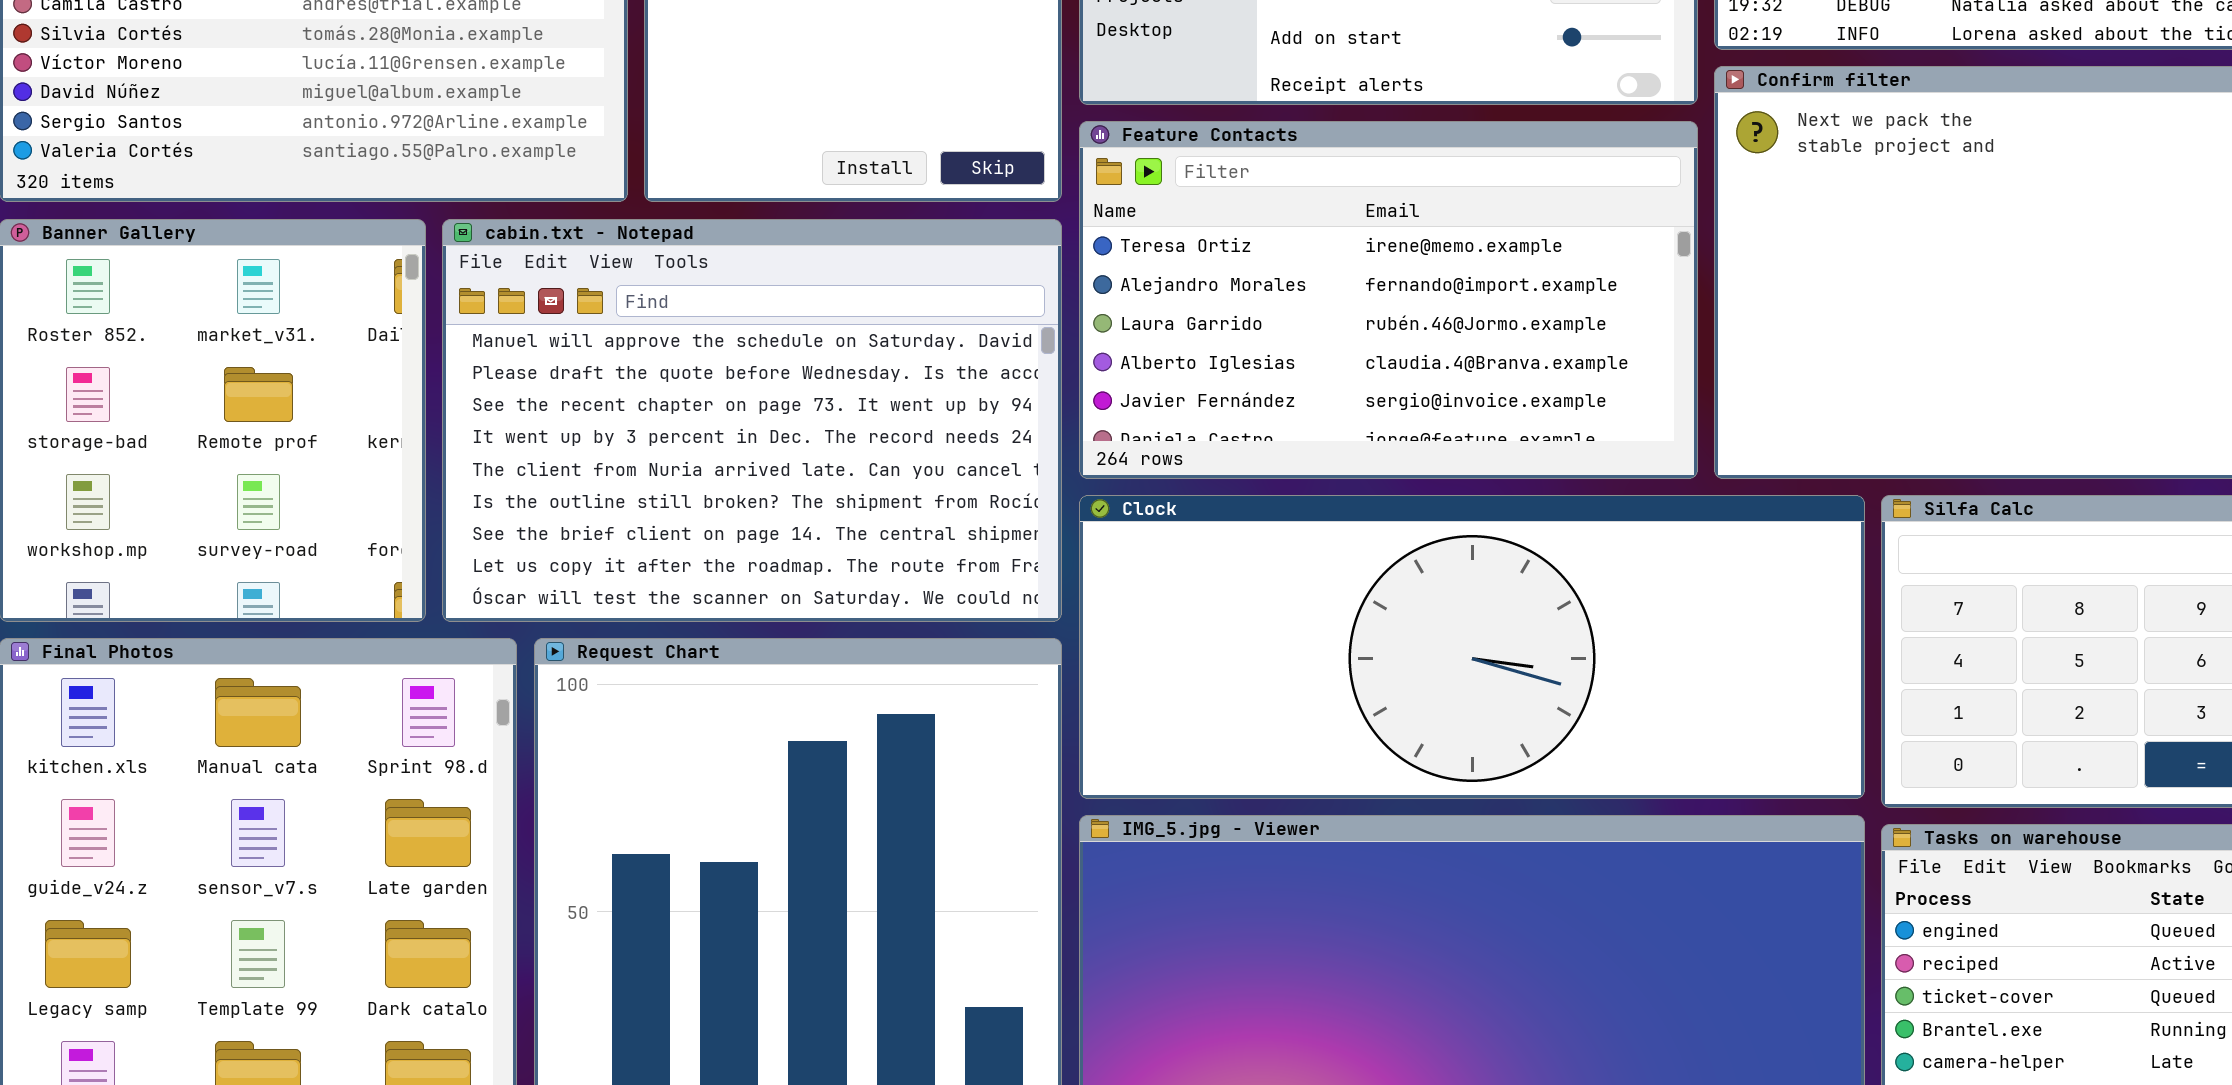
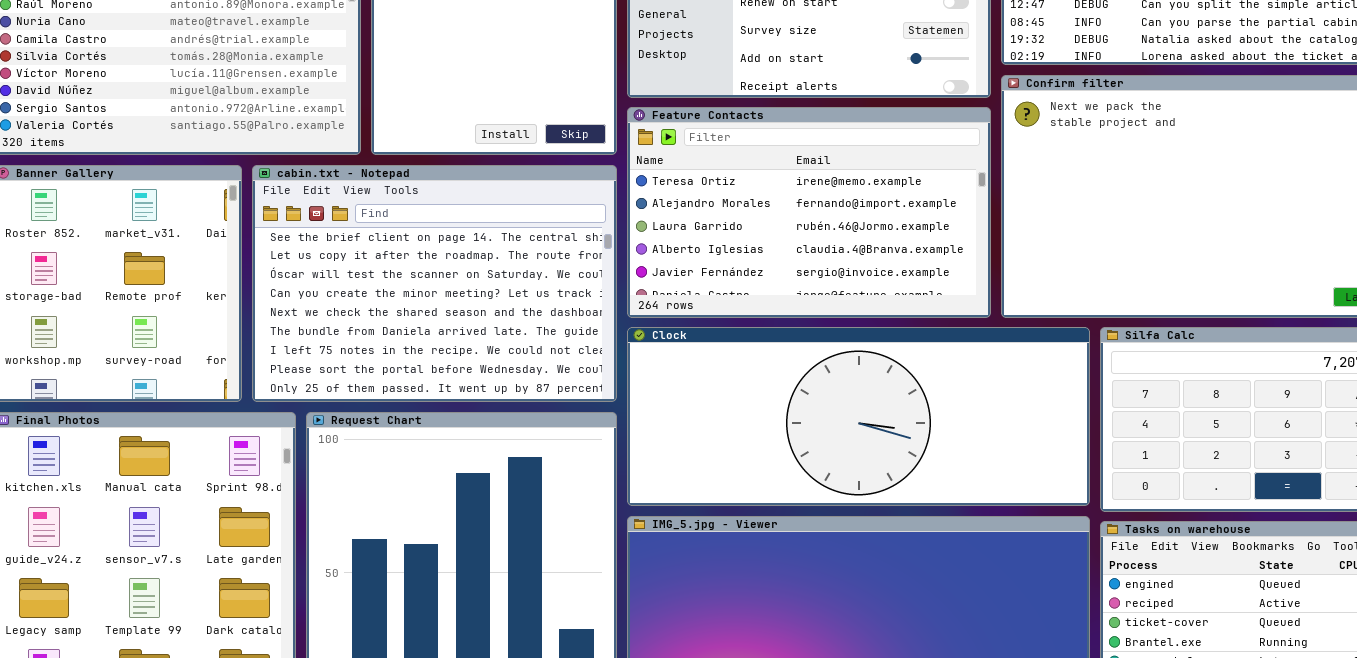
cabin.txt - Notepad: [442,219,1062,622] -> [252,165,617,402], scrolled down 6 rows

